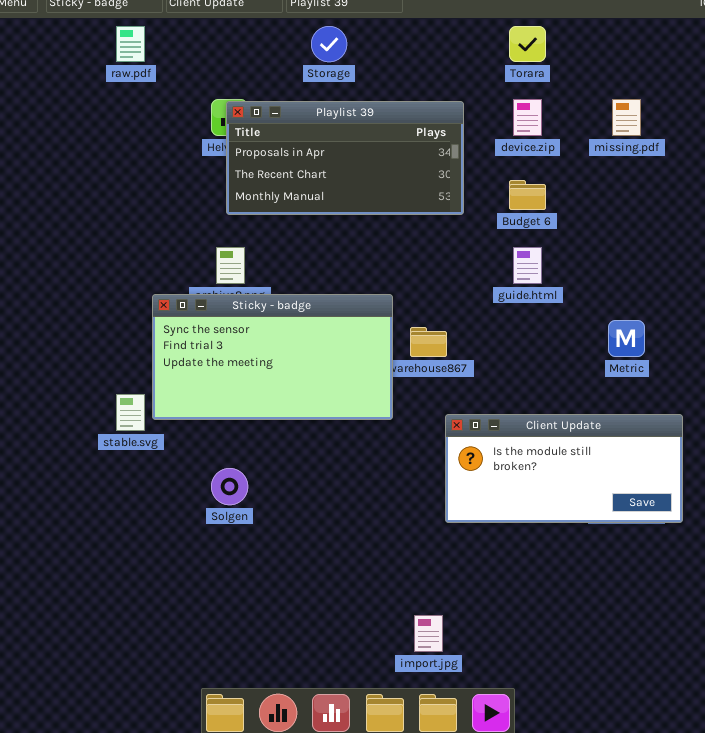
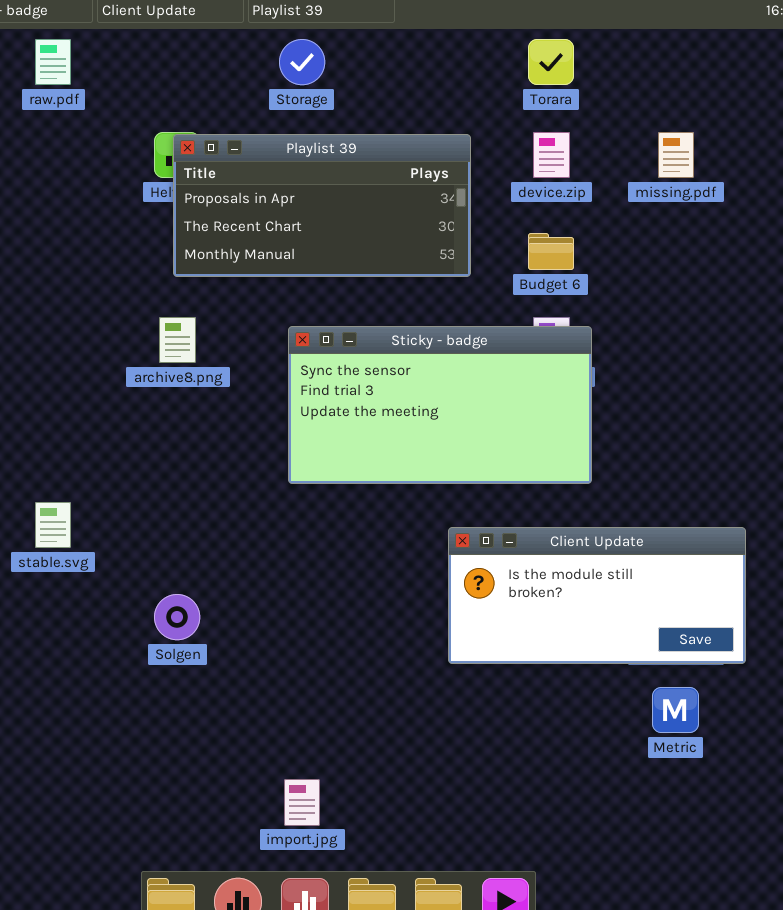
Sticky - badge: [152,294,393,420] -> [288,326,592,484], moved
Metric: [608,320,645,357] -> [652,687,699,733], moved
import.jpg: [414,615,443,652] -> [284,779,320,826], moved

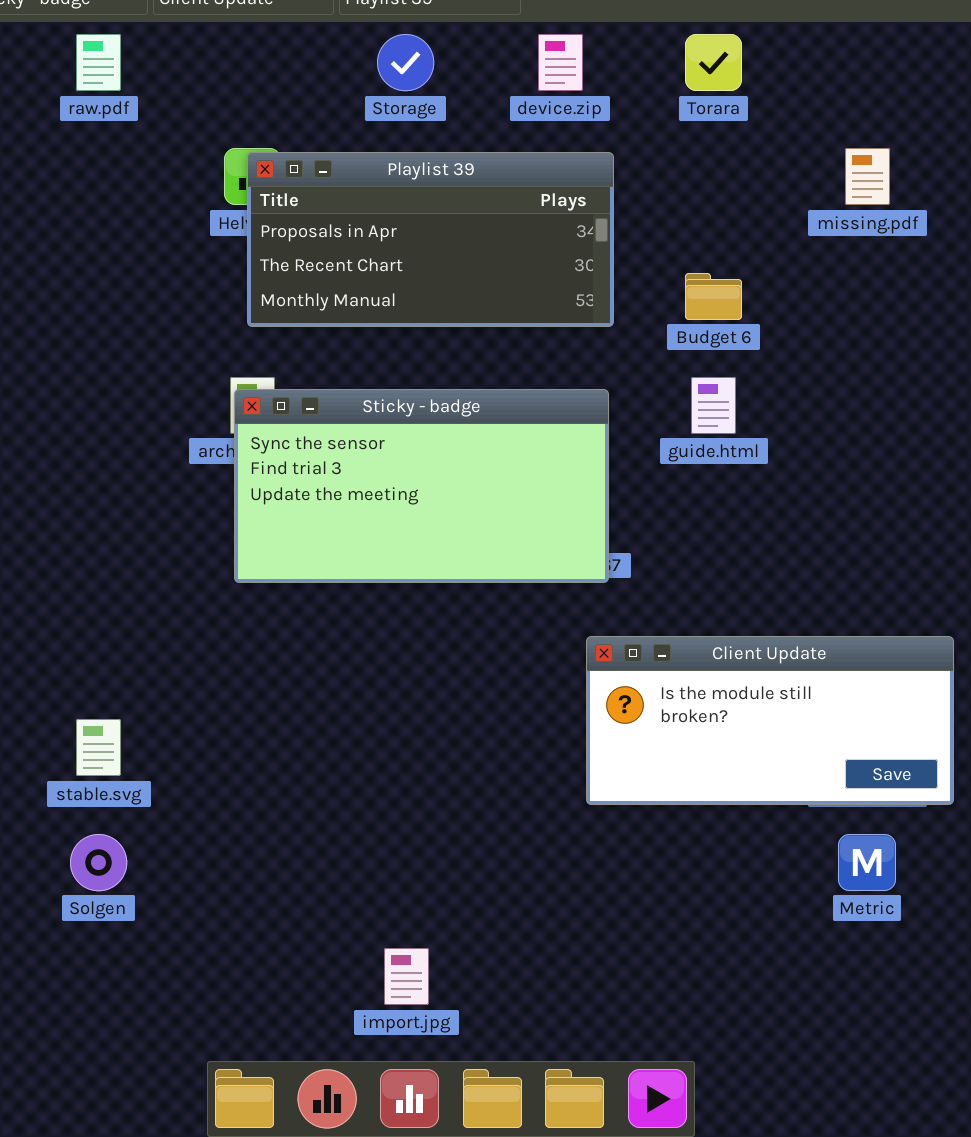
device.zip: [533,132,570,178] -> [538,34,583,91], moved
Sticky - badge: [288,326,592,484] -> [234,389,609,583], moved
stable.svg: [35,502,71,548] -> [76,719,121,776], moved
Solgen: [154,594,200,640] -> [70,834,127,891], moved

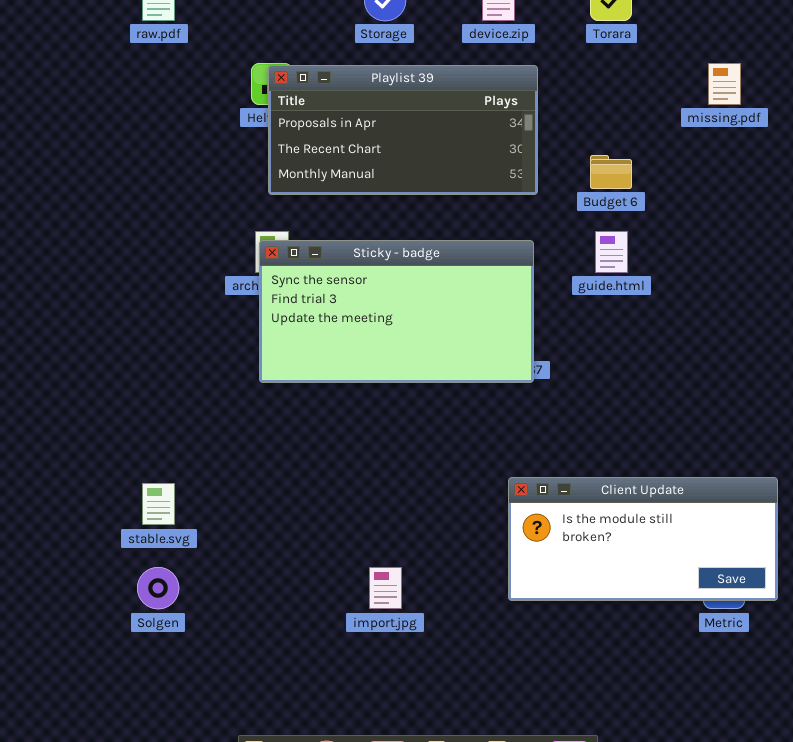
Client Update: [586,636,954,805] -> [508,477,778,601], moved
import.jpg: [384,948,429,1005] -> [369,567,402,609], moved

